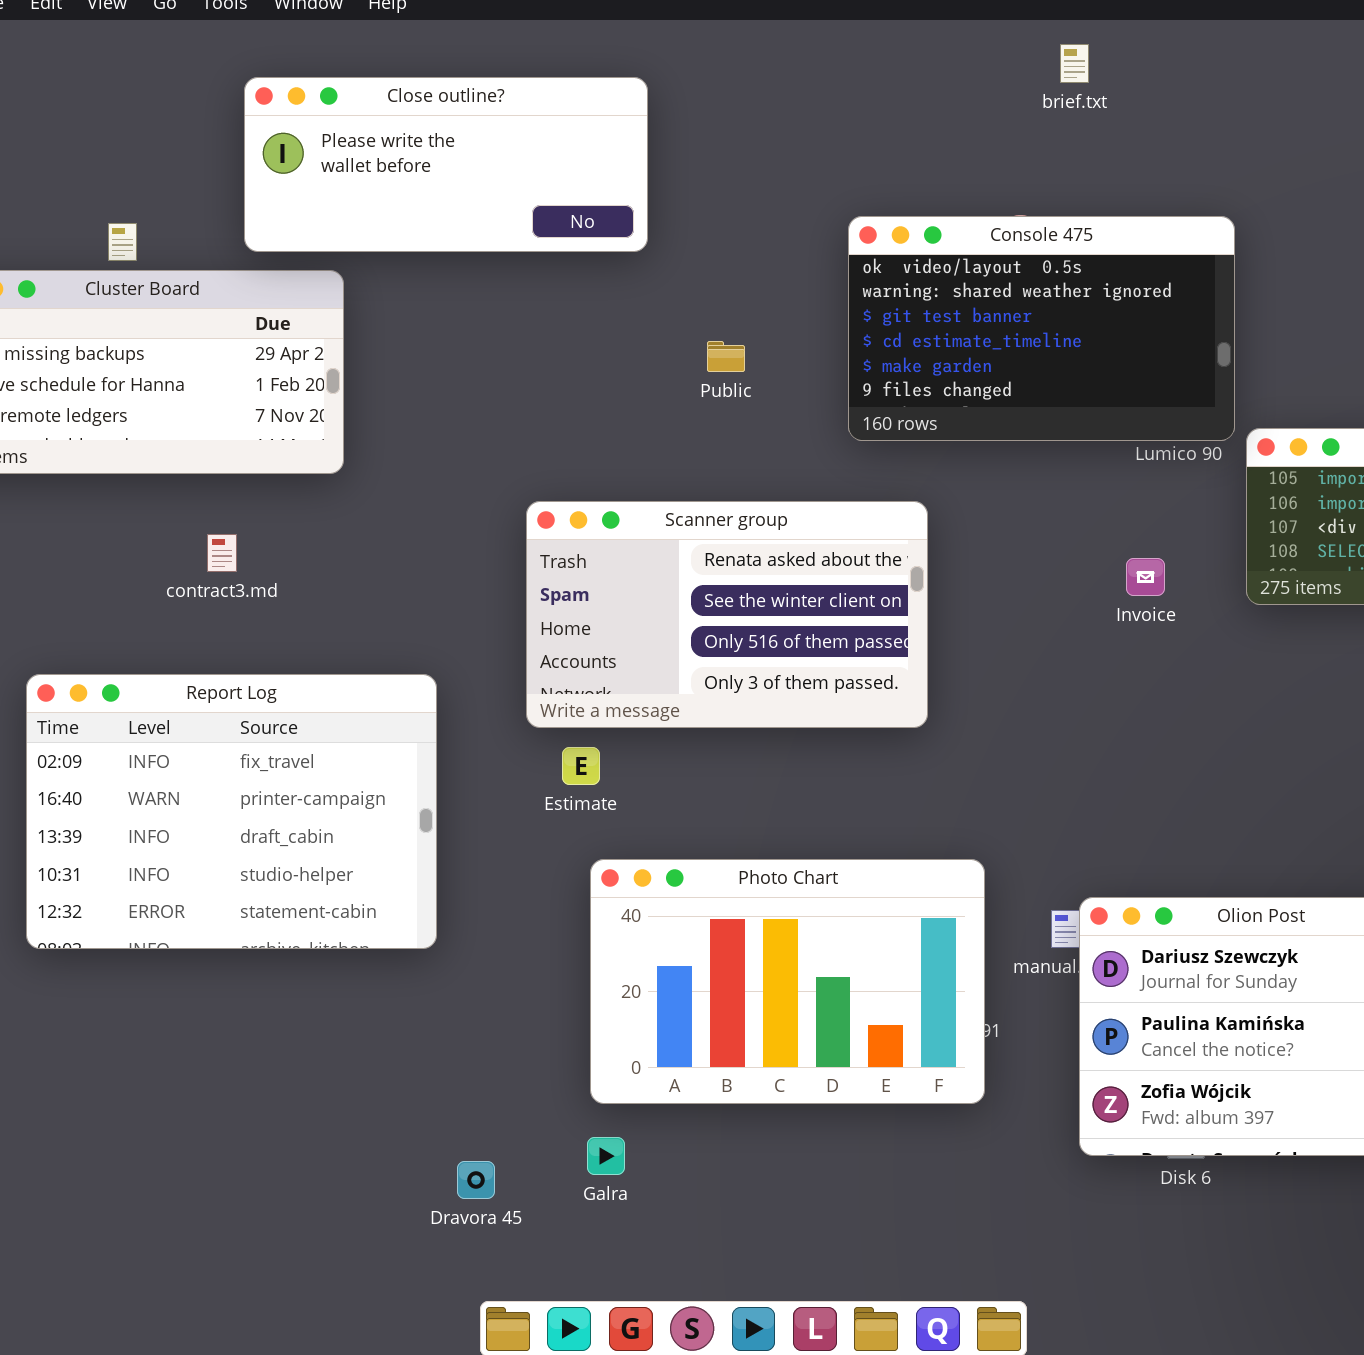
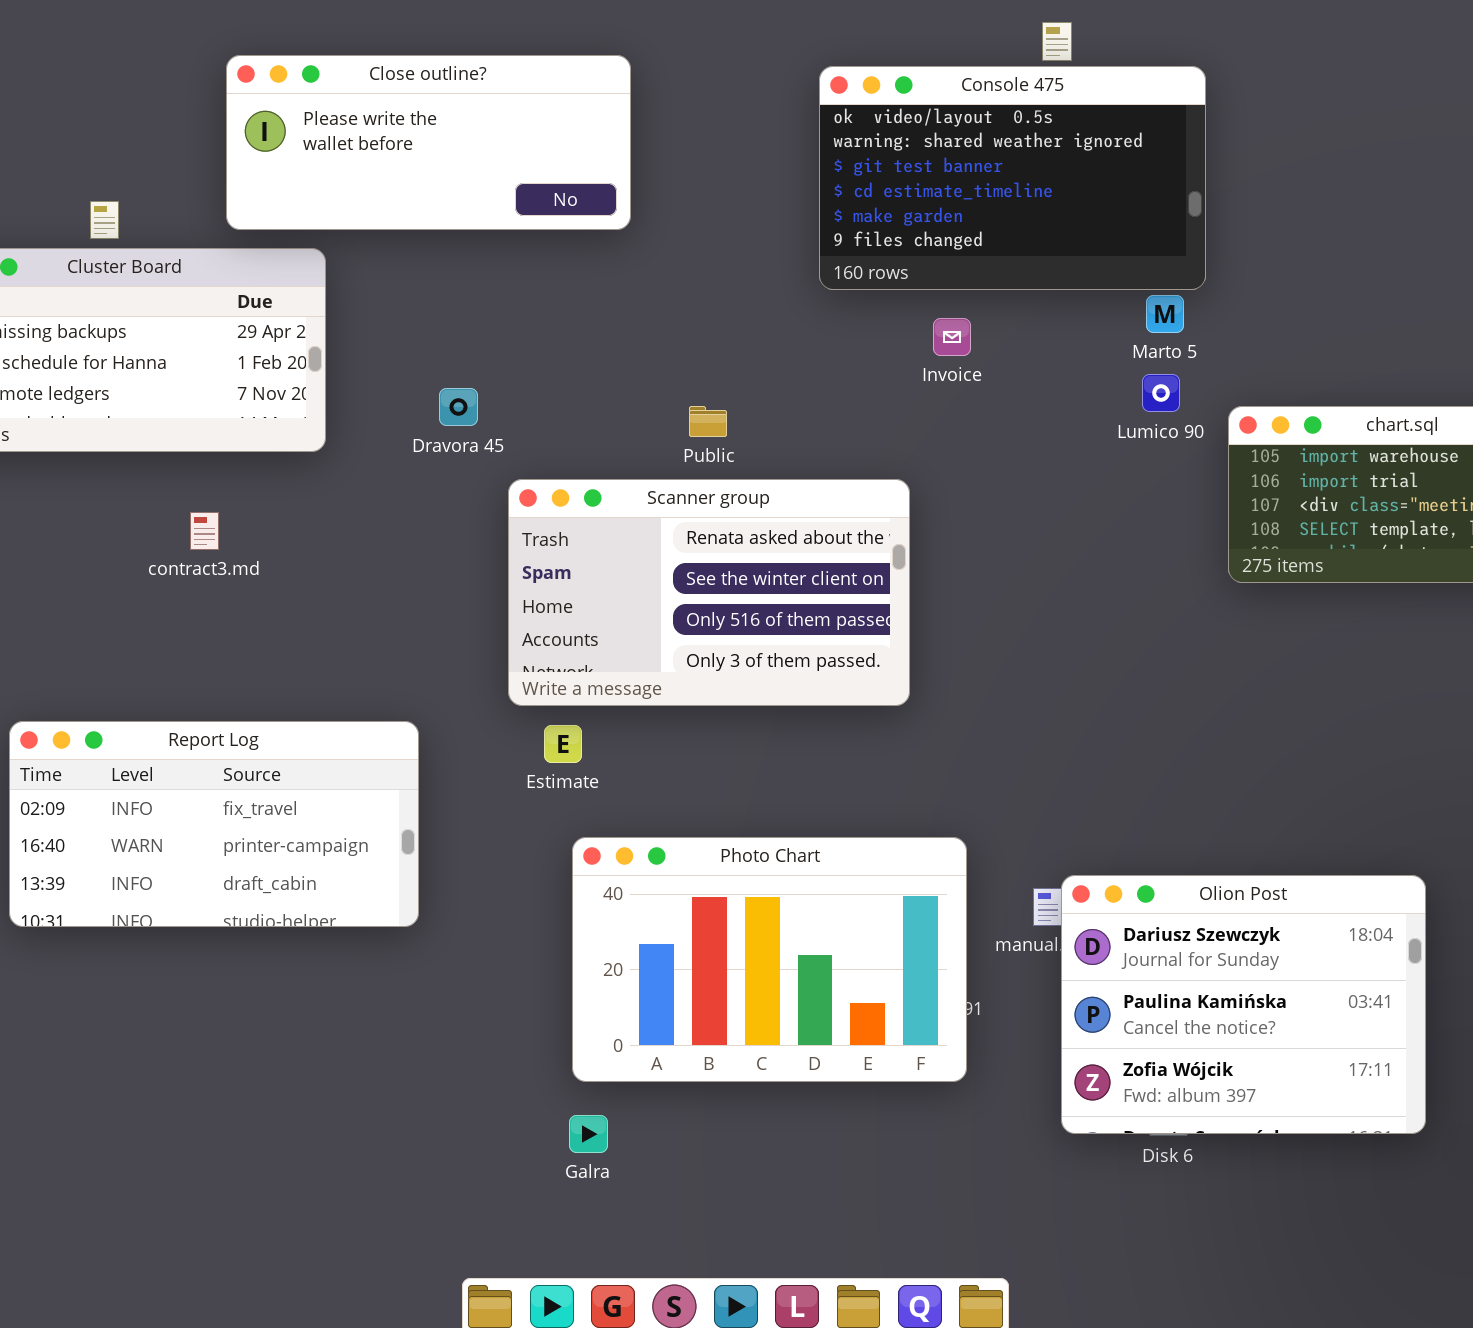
Console 475: [848,216,1235,441] -> [819,66,1206,290], moved
Public: [707,341,745,372] -> [689,406,727,437], moved
Invoice: [1126,558,1165,596] -> [933,318,971,356], moved
Report Log: [26,674,437,949] -> [9,721,419,927], resized
Dravora 45: [457,1161,495,1199] -> [439,388,478,426], moved

